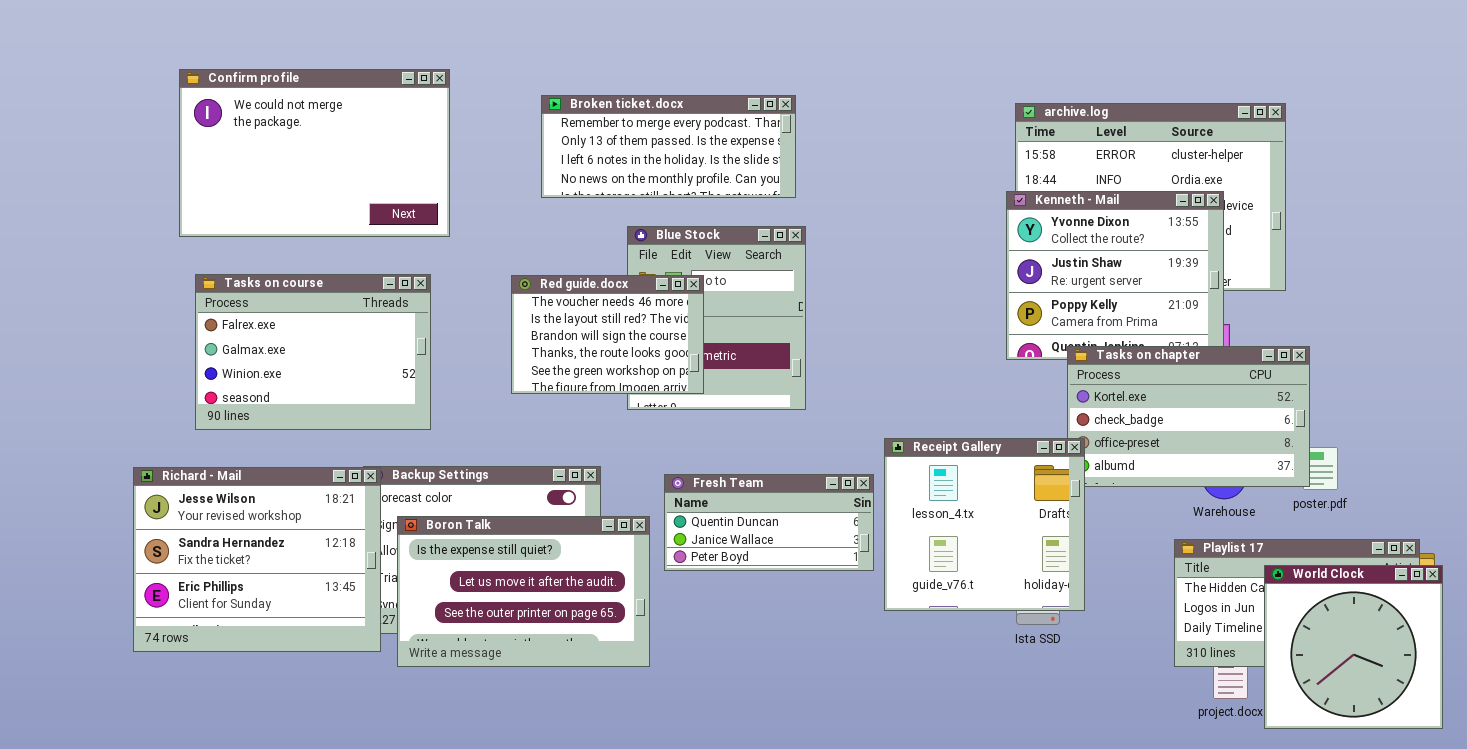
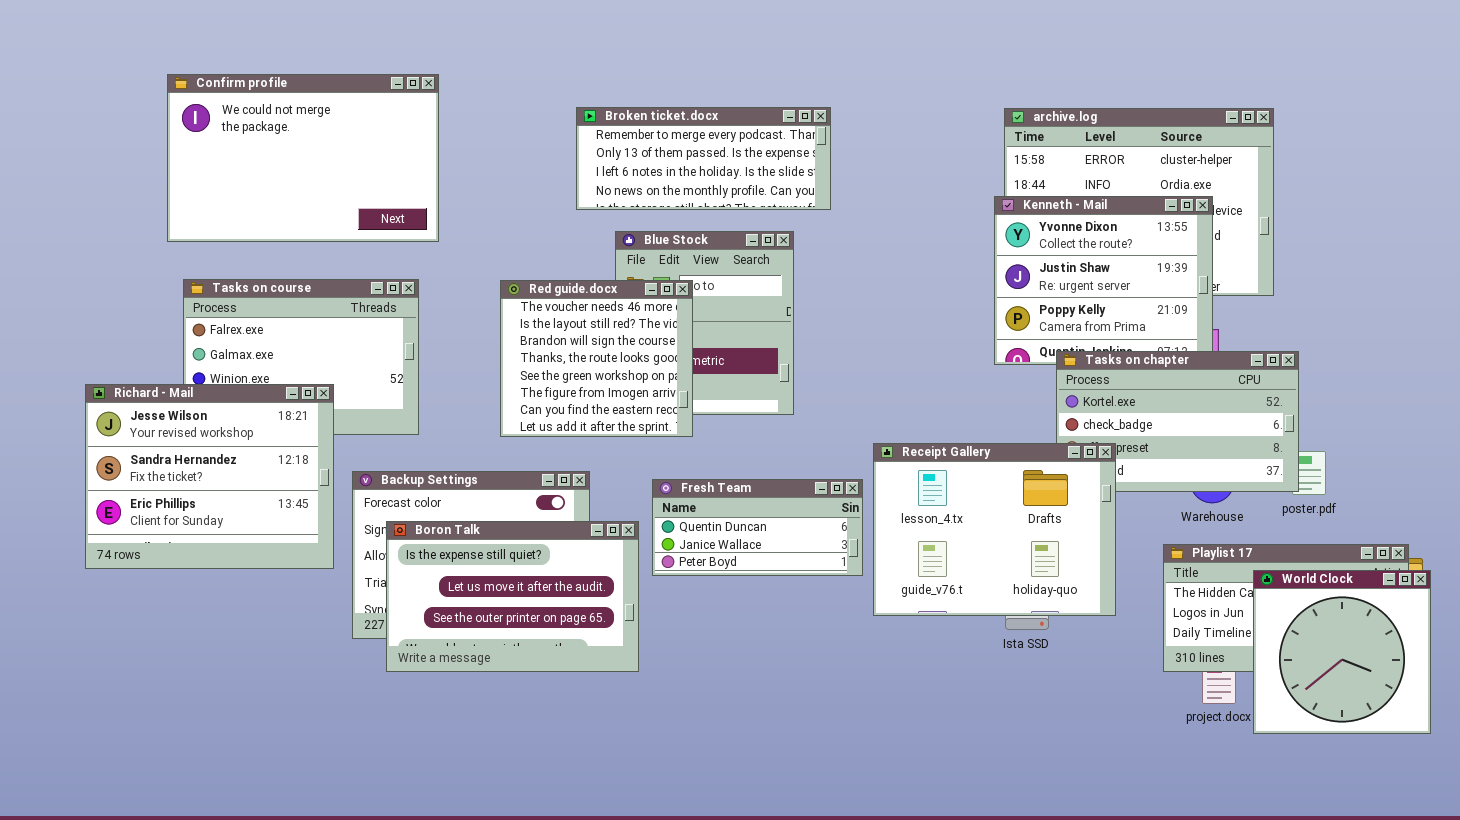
Broken ticket.docx: [541,95,796,198] -> [576,107,831,210], moved
Red guide.docx: [511,275,704,394] -> [500,280,693,437], resized
Receipt Gallery: [884,438,1085,611] -> [873,443,1116,616], resized
Richard - Mail: [133,467,381,652] -> [85,384,334,569], moved

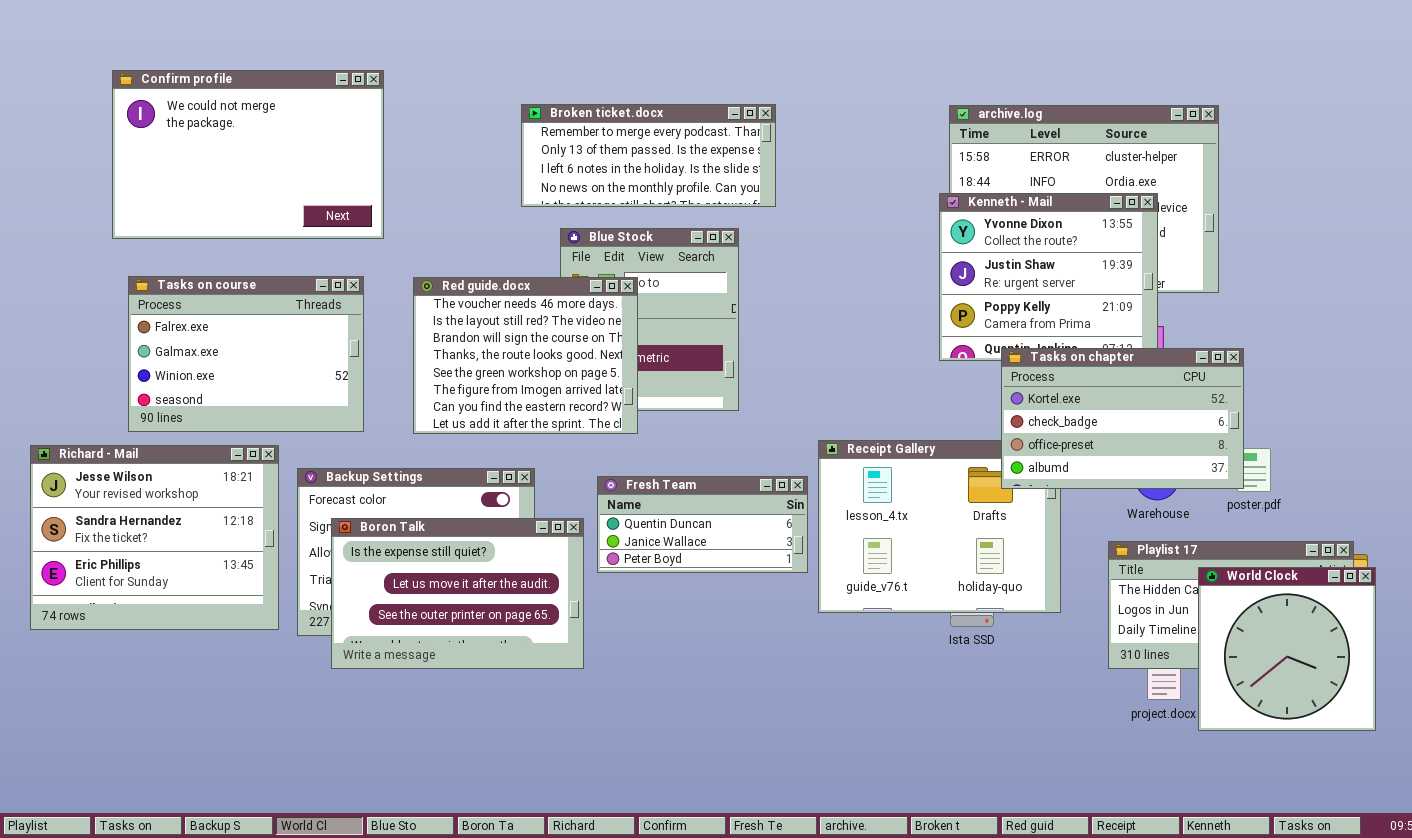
Red guide.docx: [500,280,693,437] -> [413,277,638,434], resized
Tasks on chapter: [1056,351,1299,492] -> [1001,348,1244,489], raised
Richard - Mail: [85,384,334,569] -> [30,445,279,630], moved

